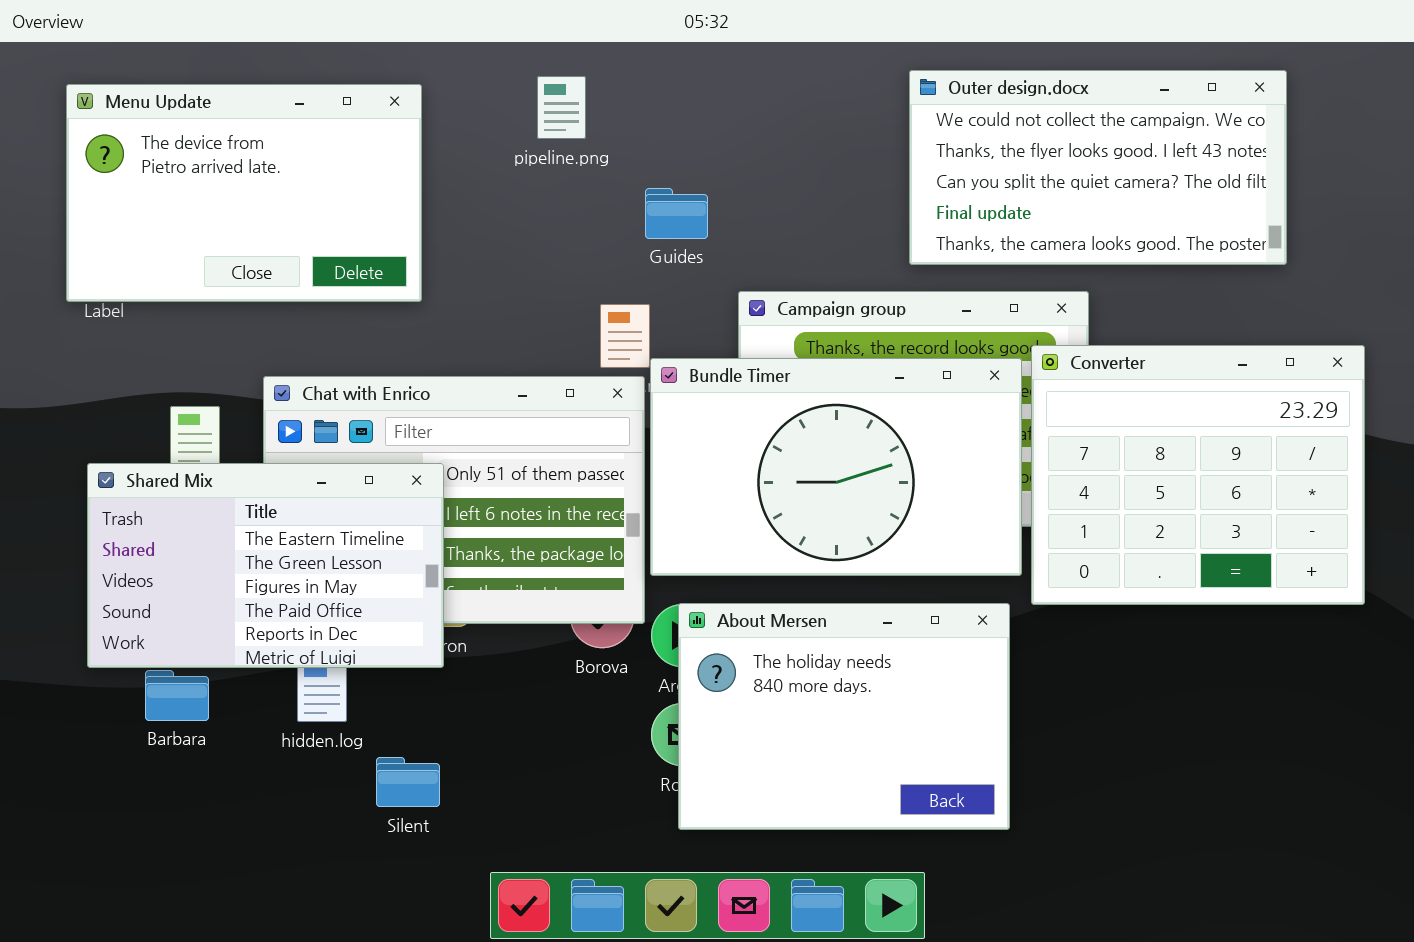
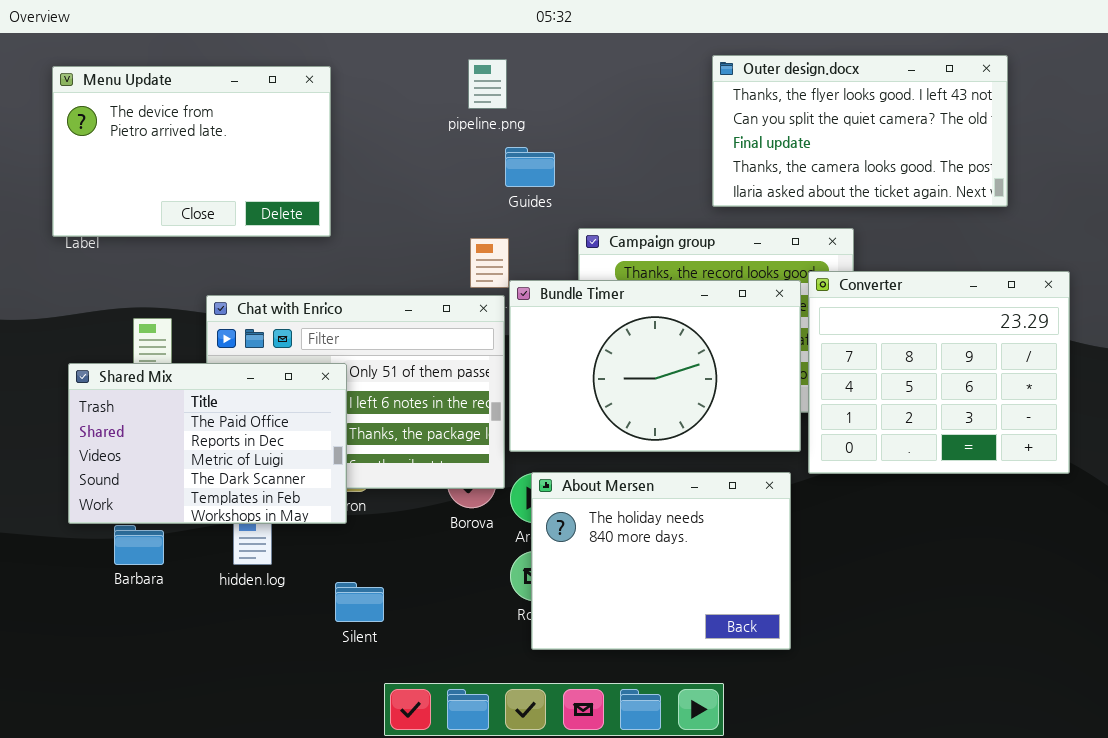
Outer design.docx: [909,70,1287,265] -> [712,55,1008,207], scrolled down 1 row
pipeline.png: [537,76,586,139] -> [468,59,507,109], moved
Shared Mix: [87,463,444,668] -> [68,363,347,524], scrolled down 3 rows
Silent: [376,757,440,807] -> [335,582,384,622], moved

